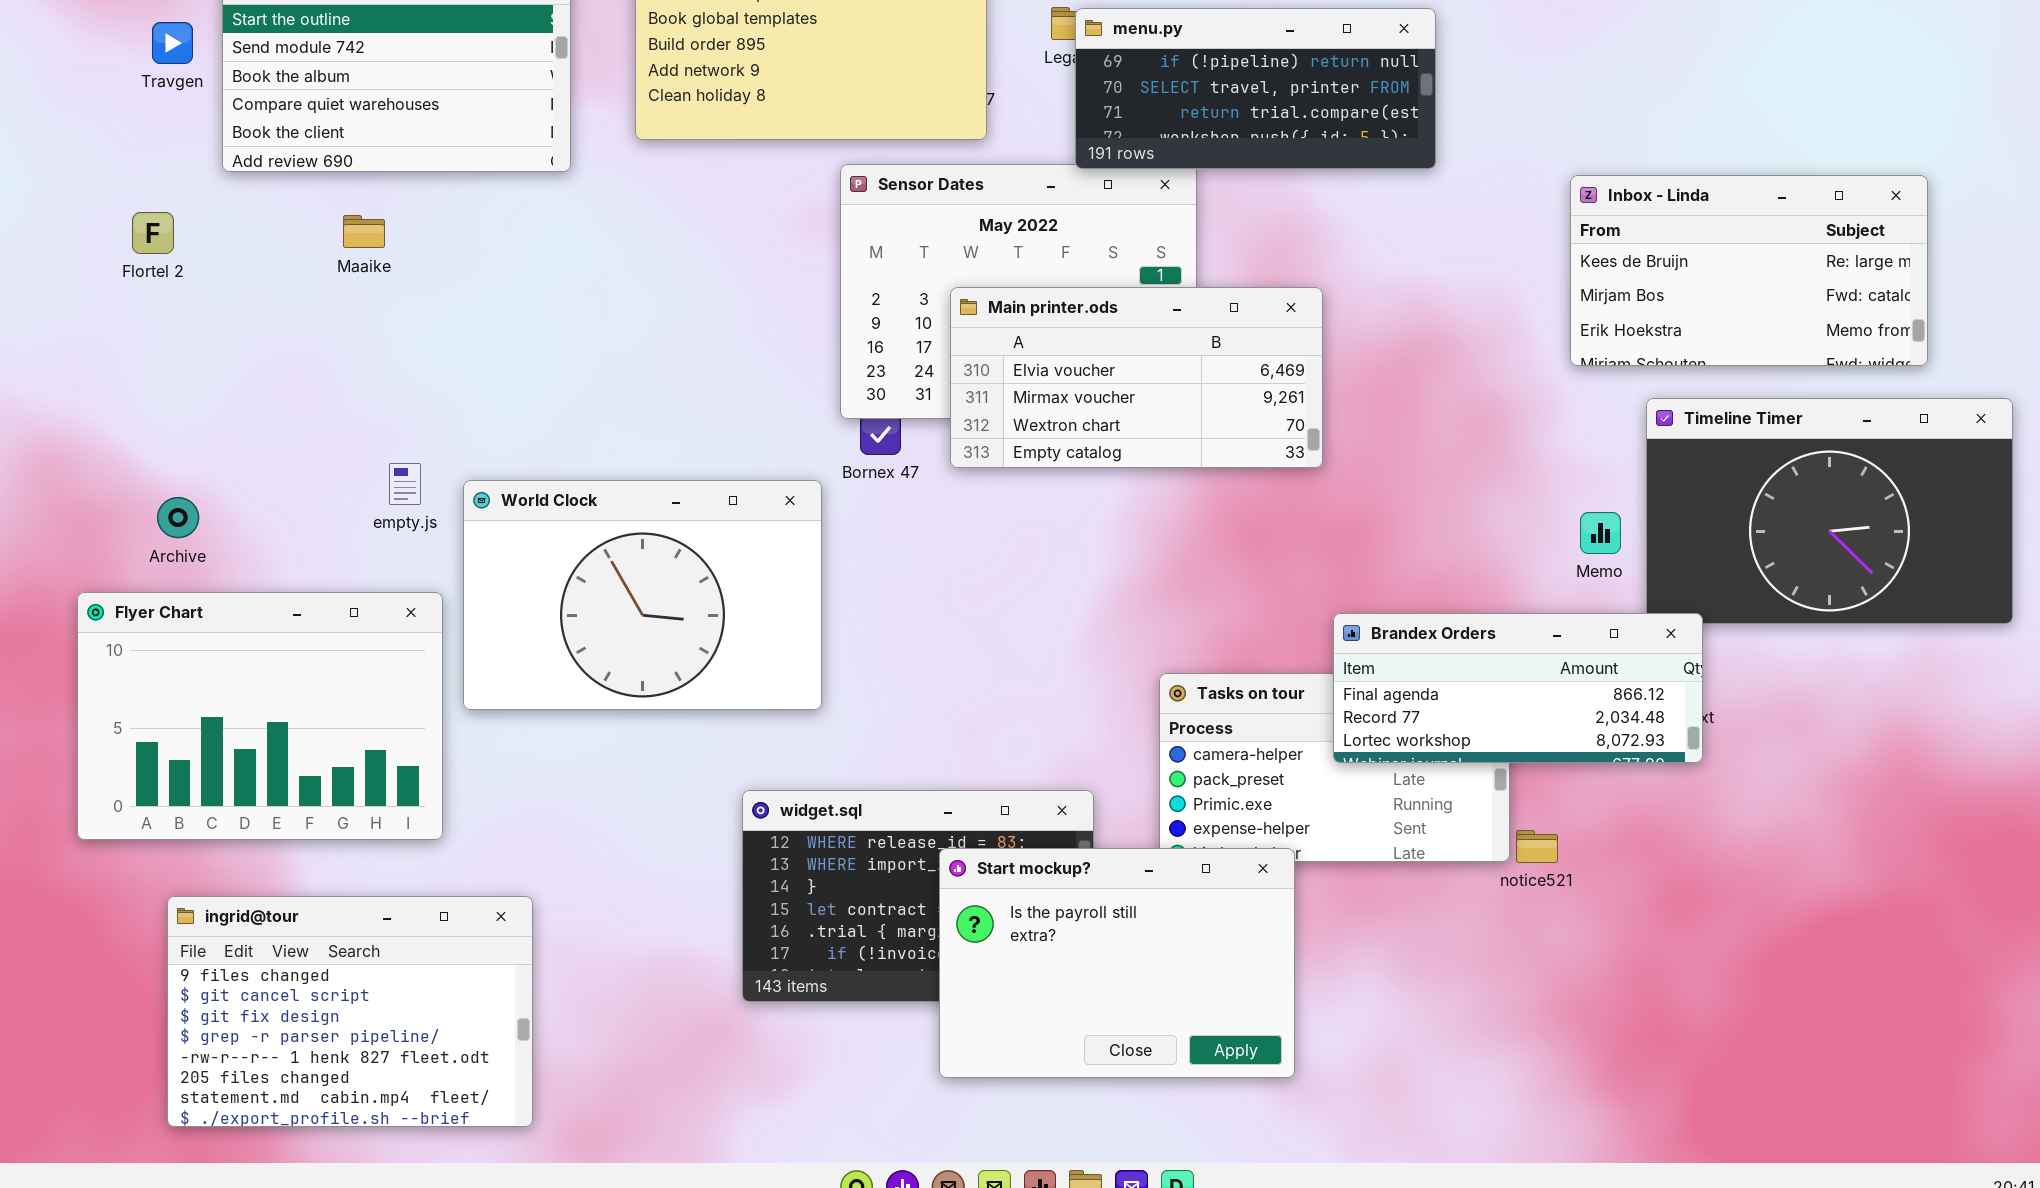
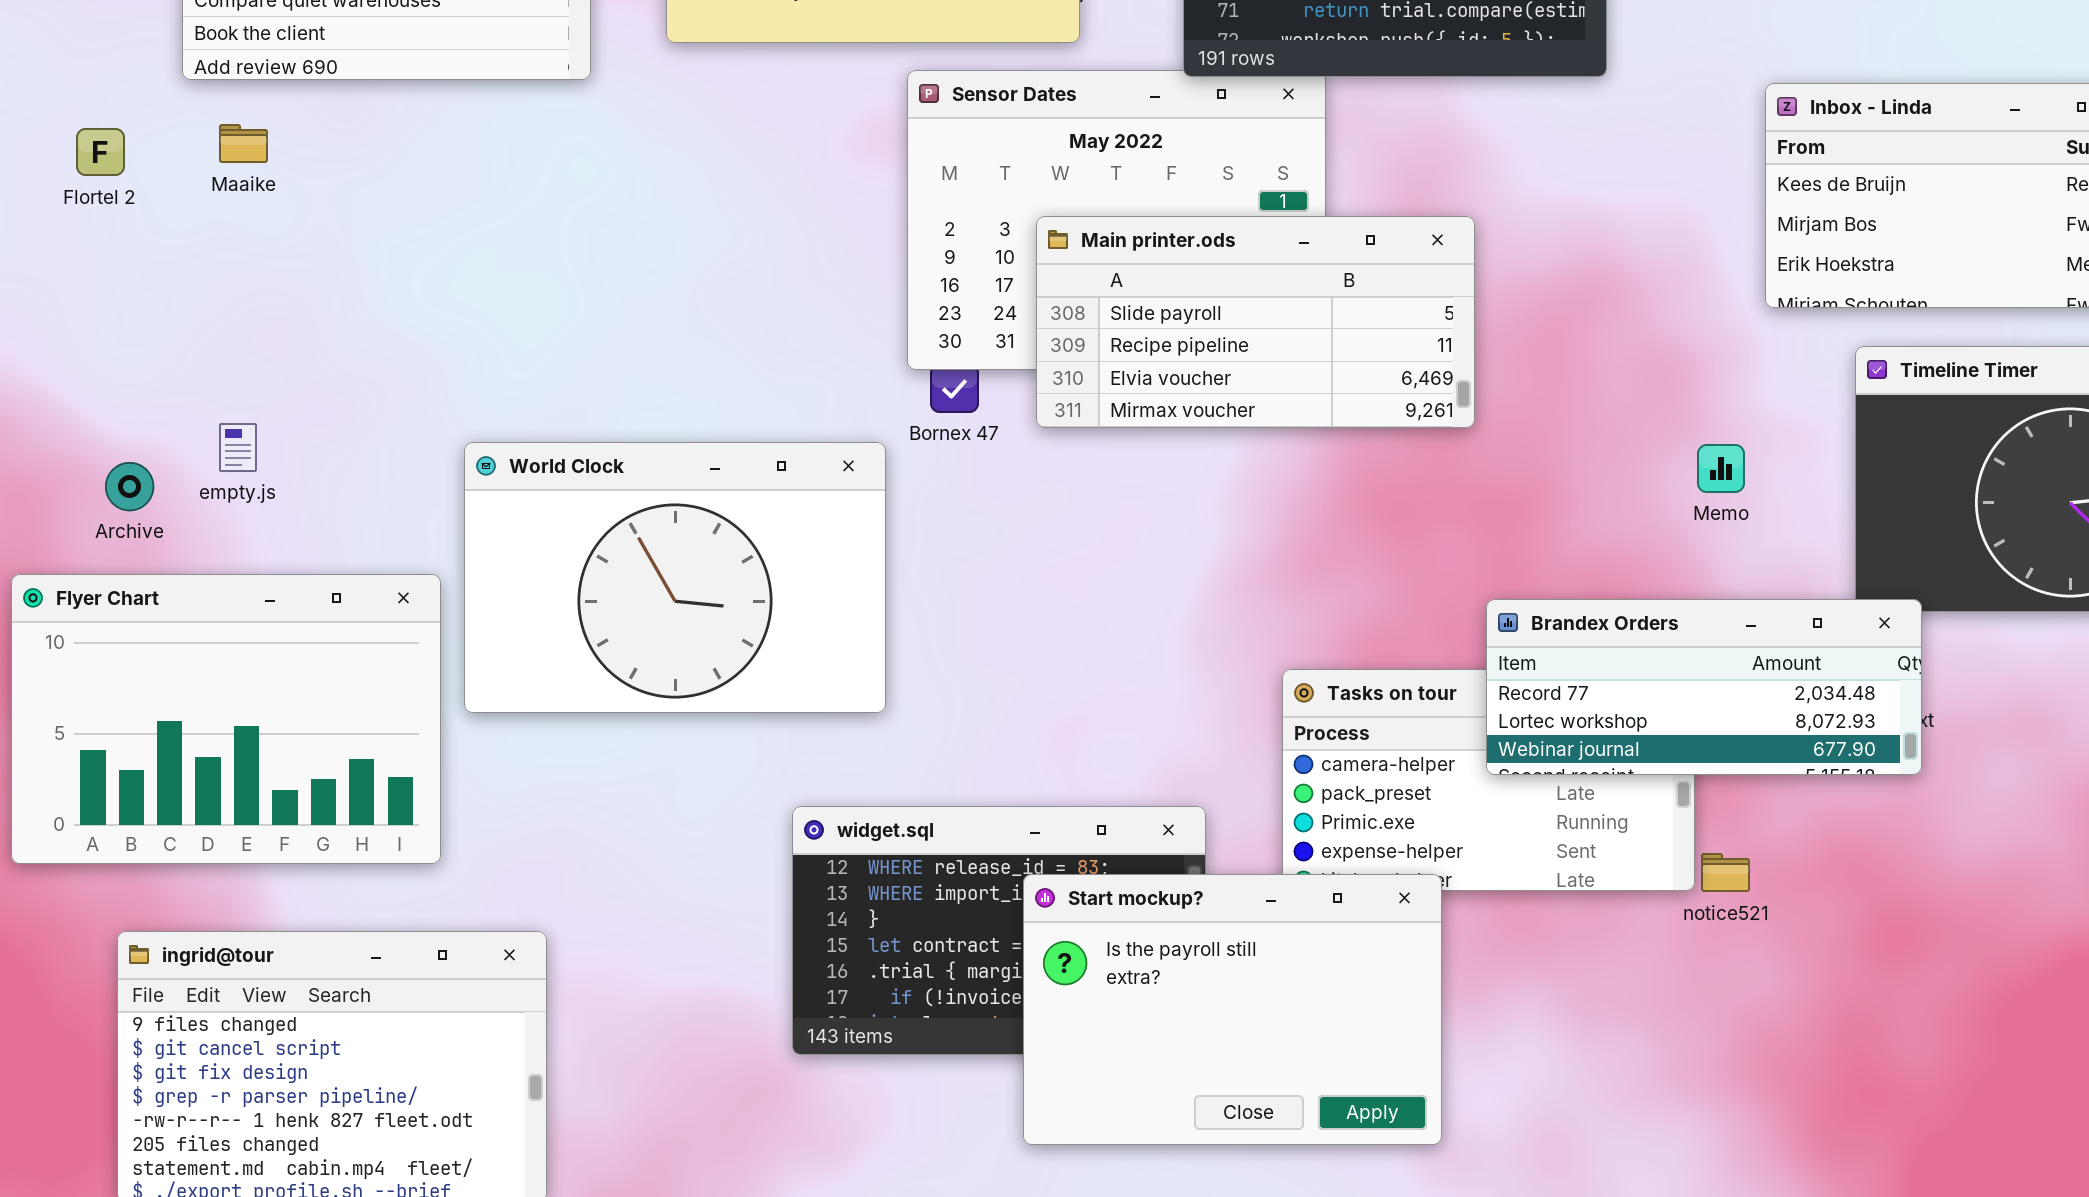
Maaike: [343,215,385,248] -> [219,124,268,163], moved
Main printer.ods: [950,287,1323,468] -> [1036,216,1475,428], scrolled up 2 rows
empty.js: [389,463,421,505] -> [219,423,257,472], moved
Memo: [1580,512,1621,554] -> [1697,444,1745,493], moved
Brandex Orders: [1333,613,1703,763] -> [1486,599,1922,775], scrolled down 1 row

